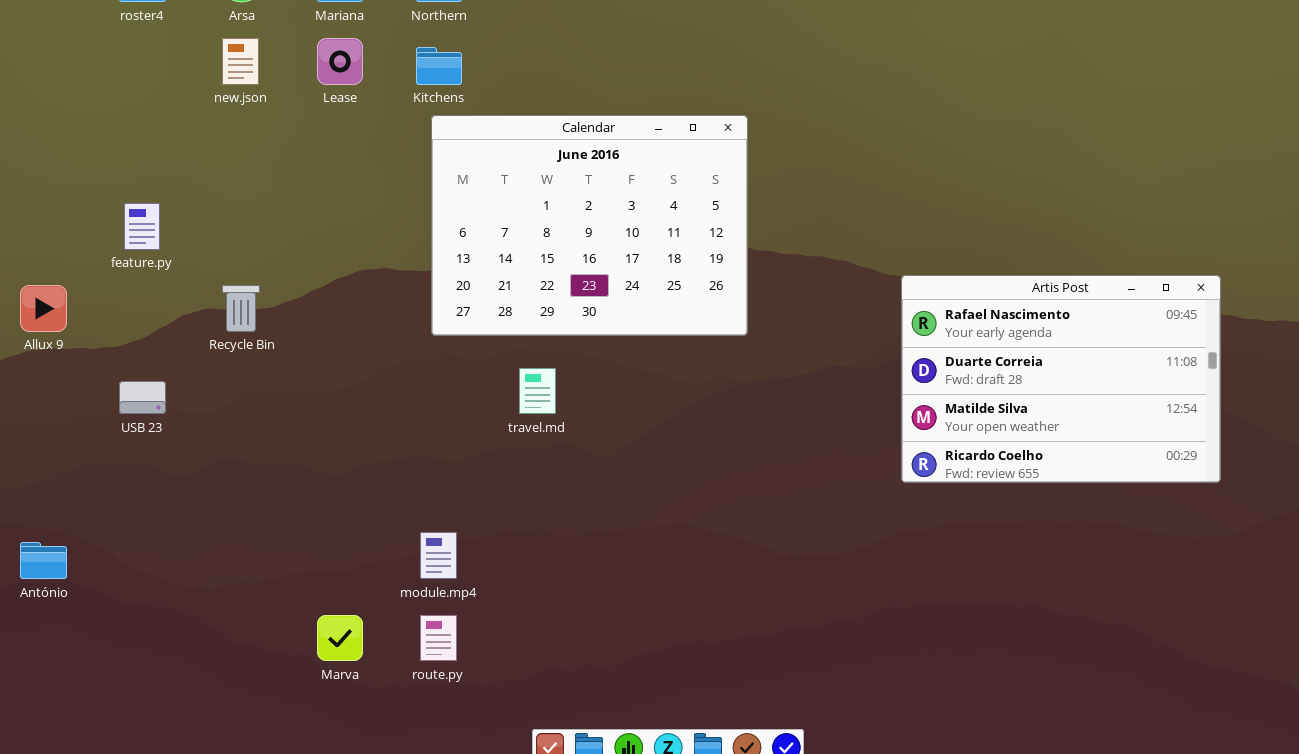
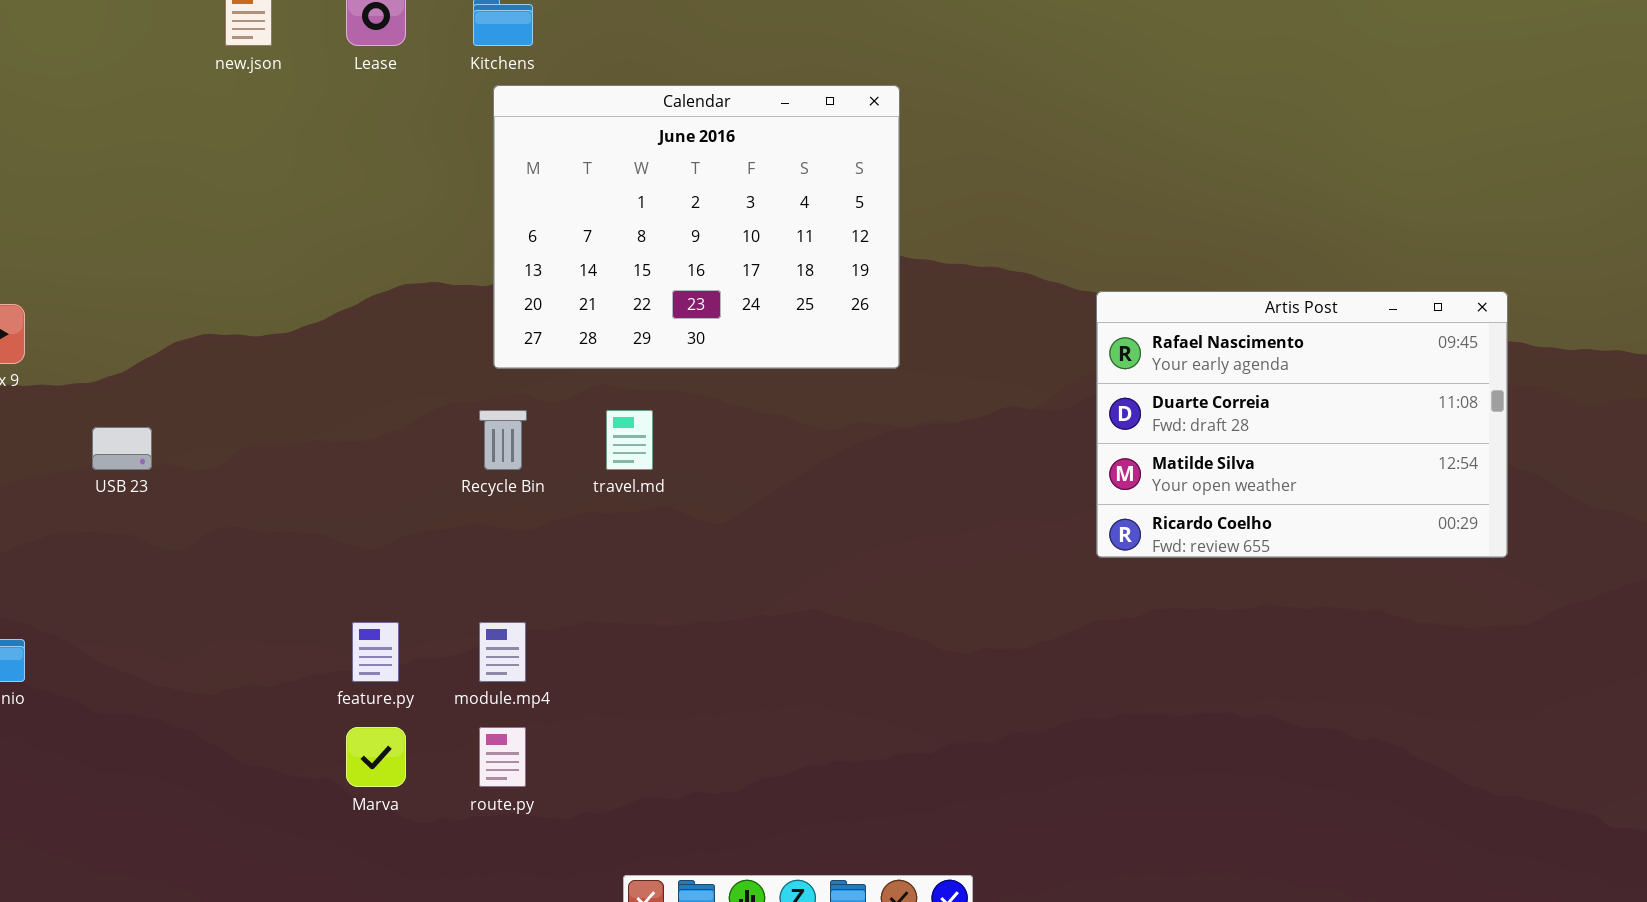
feature.py: [124,203,160,250] -> [352,622,399,682], moved
Recycle Bin: [222,285,260,332] -> [479,410,527,470], moved

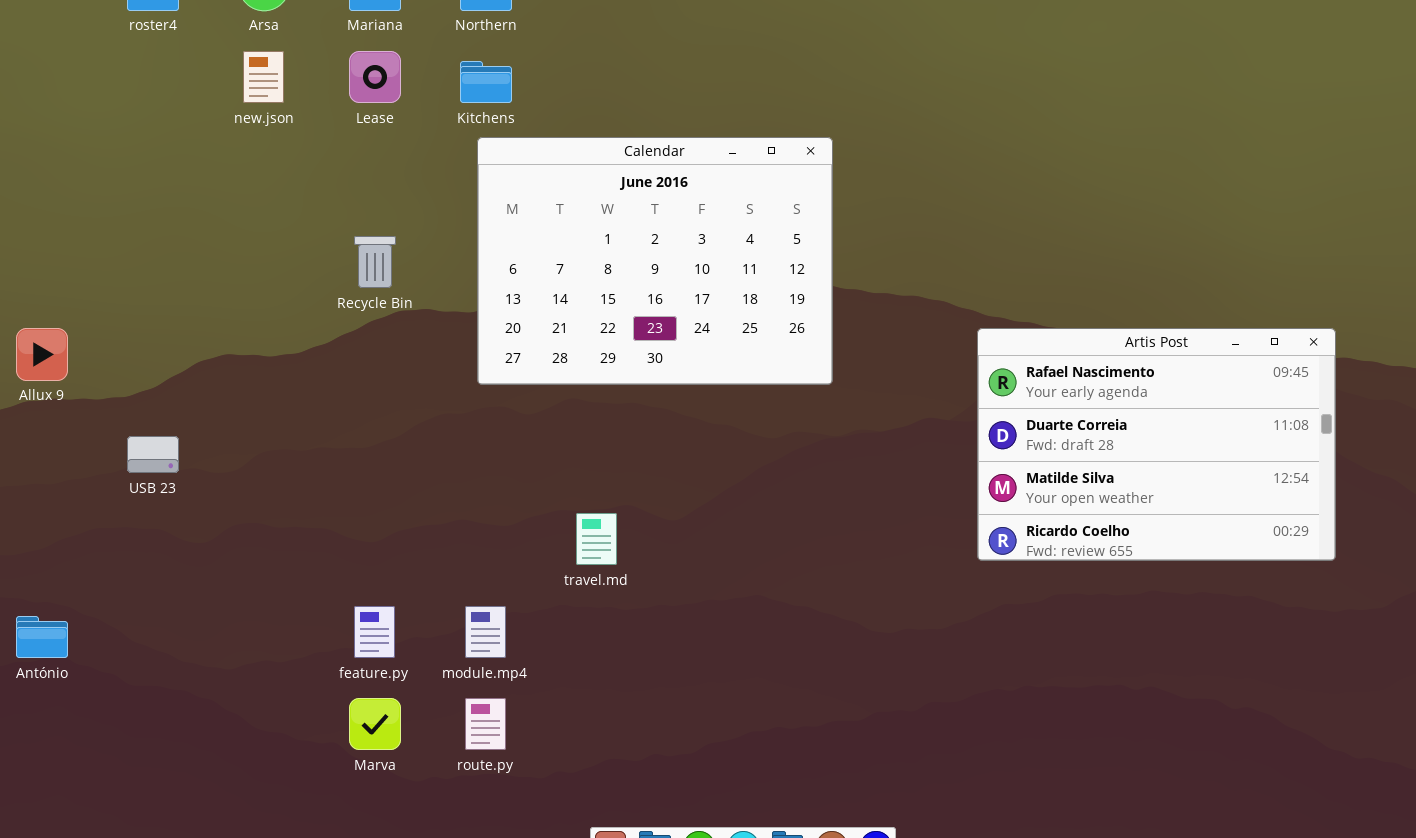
Artis Post: [1096,291,1508,558] -> [977,328,1336,561], moved
Recycle Bin: [479,410,527,470] -> [354,236,396,288], moved
travel.md: [606,410,653,470] -> [576,513,617,565], moved

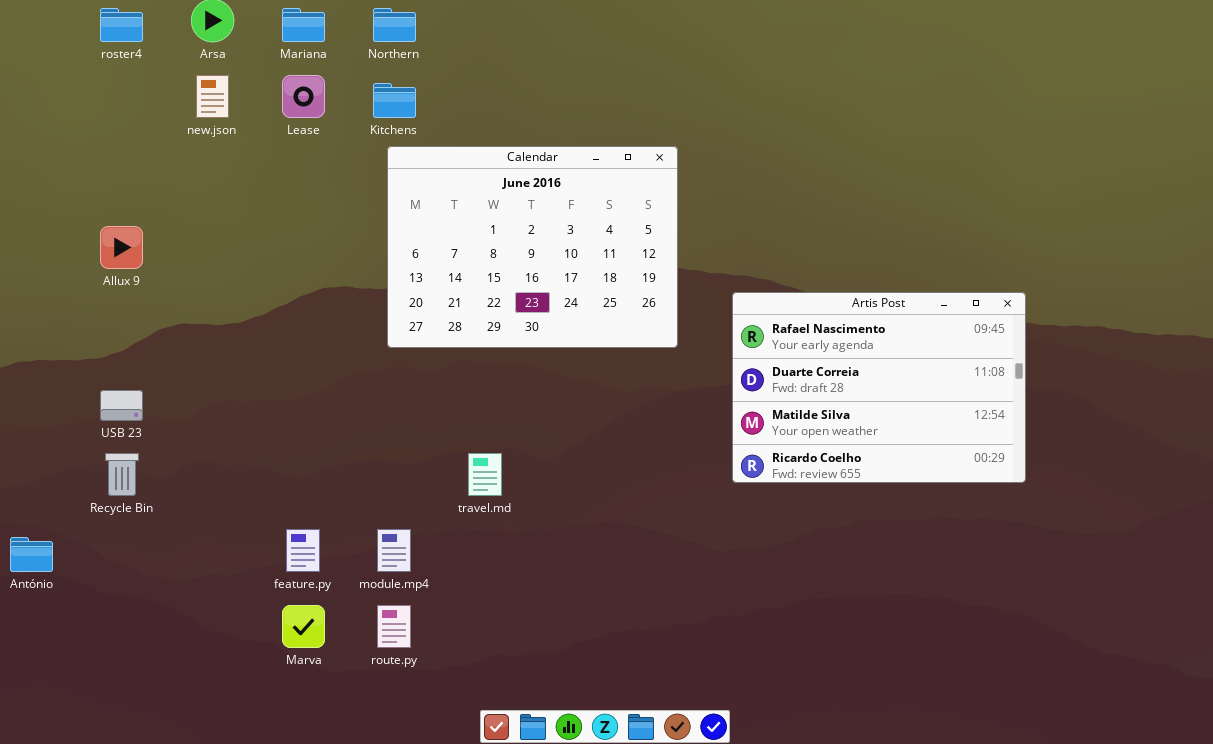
Recycle Bin: [354,236,396,288] -> [105,453,139,496], moved
Allux 9: [16,328,68,381] -> [100,226,143,269], moved
Artis Post: [977,328,1336,561] -> [732,292,1026,483], moved

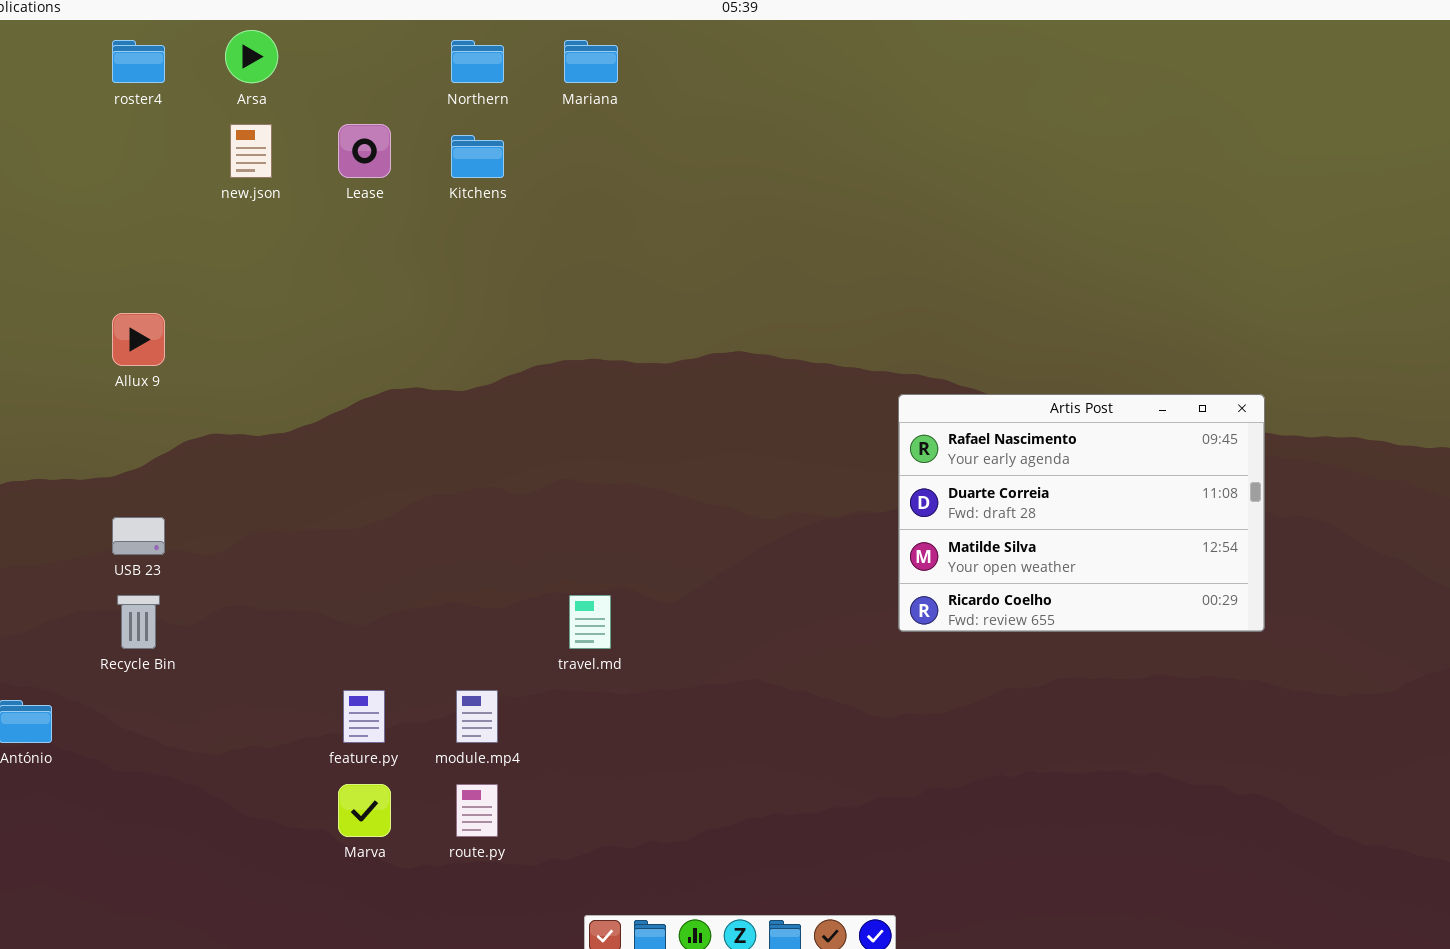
Mariana: [282,8,325,42] -> [564,40,618,83], moved
Calendar: [387,146,678,348] -> none, closed

